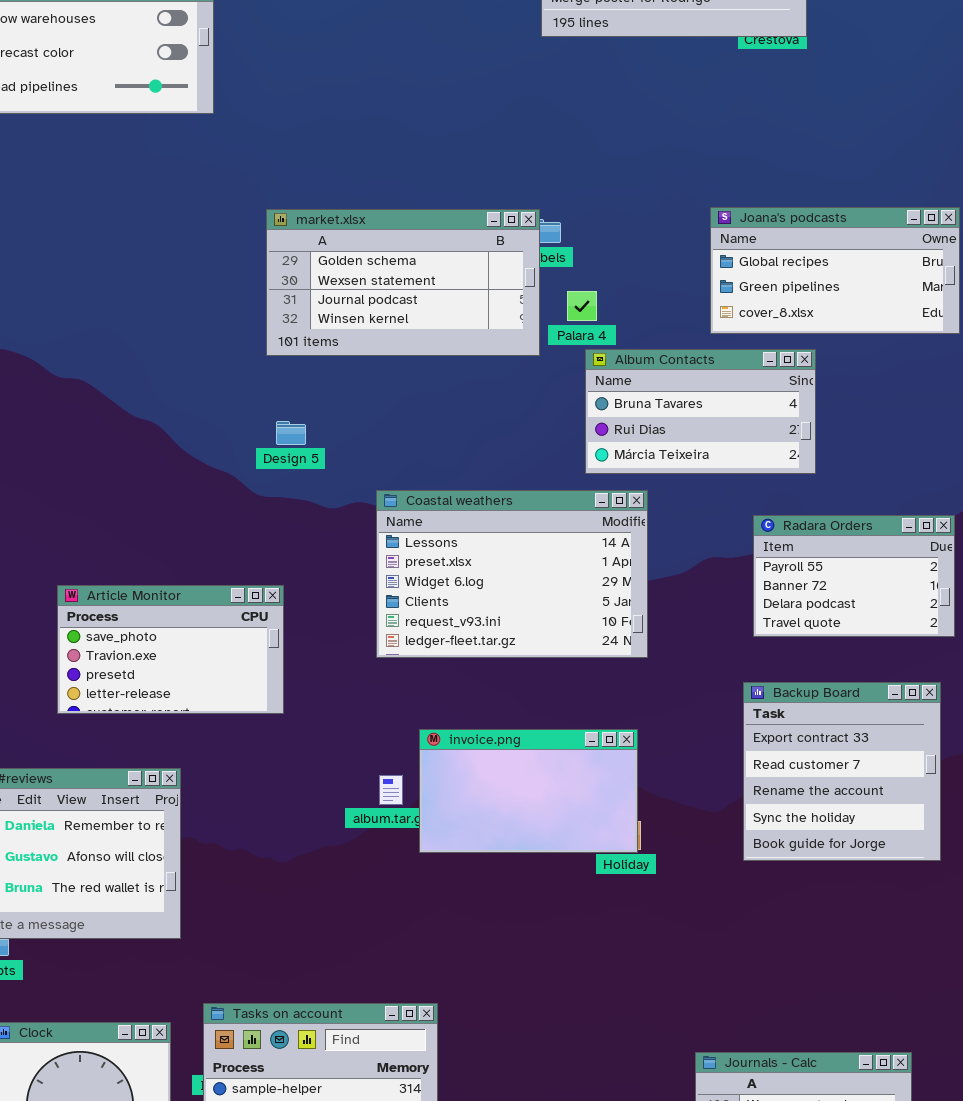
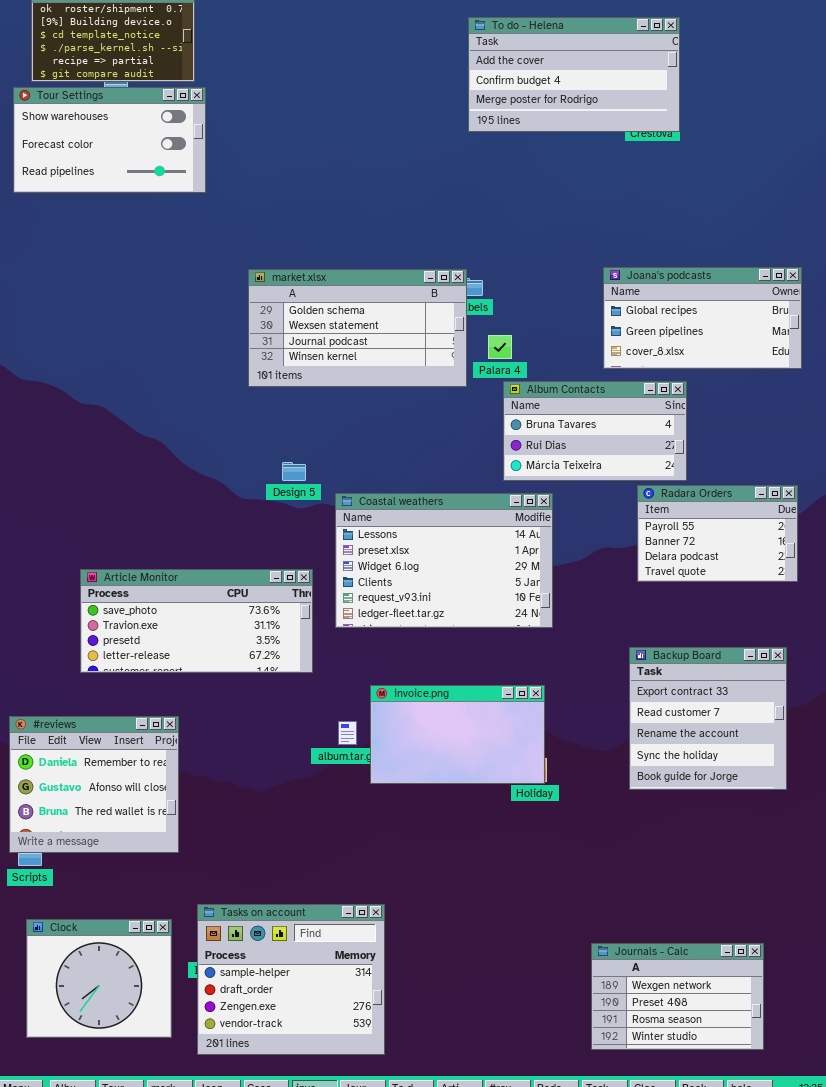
Design 5: [276,421,306,445] -> [282,462,306,481], moved
Radara Orders: [753,515,955,637] -> [637,485,798,582], moved
Article Monitor: [57,585,284,714] -> [80,569,313,673], resized

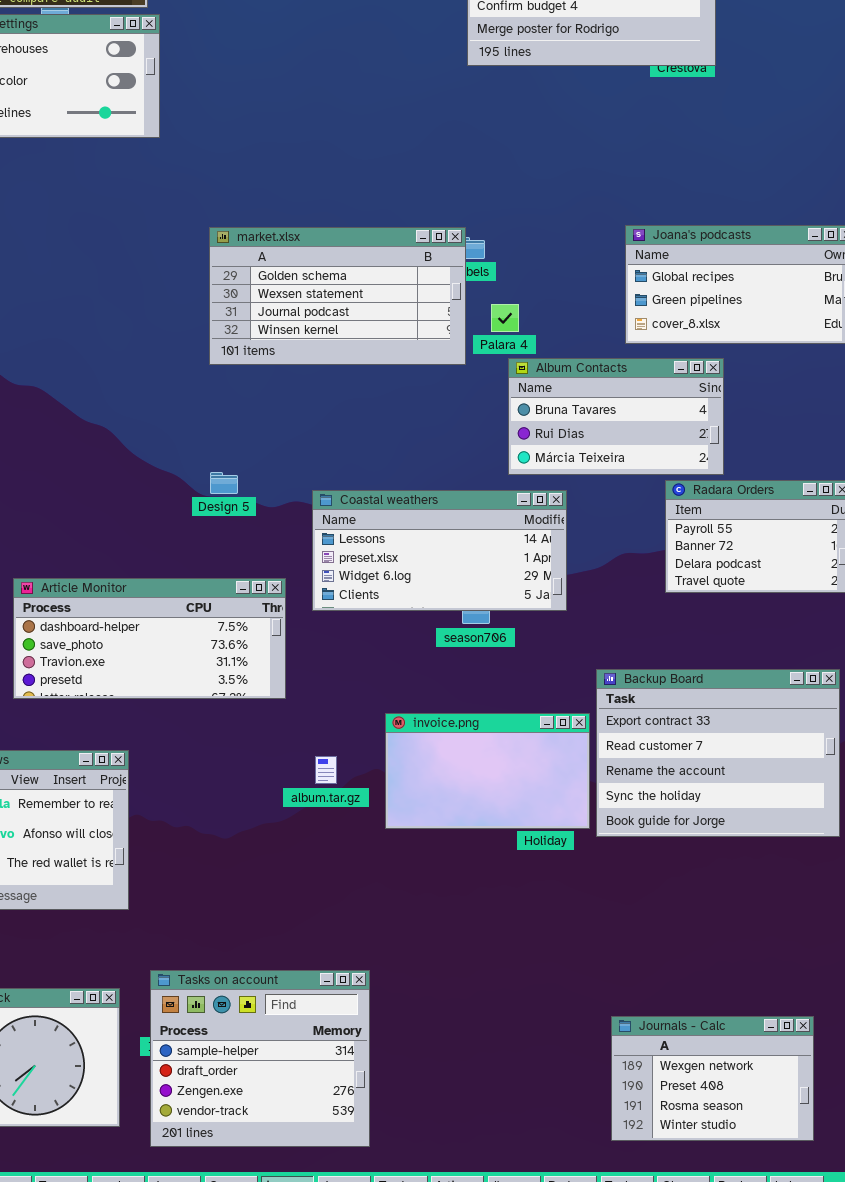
Design 5: [282,462,306,481] -> [210,472,238,494], moved
Coastal weathers: [335,493,553,628] -> [312,490,567,611], resized
Article Monitor: [80,569,313,673] -> [13,578,286,699], scrolled up 1 row
Backup Board: [629,647,787,790] -> [596,669,840,837], resized
invoice.png: [370,685,545,784] -> [385,713,590,829], moved

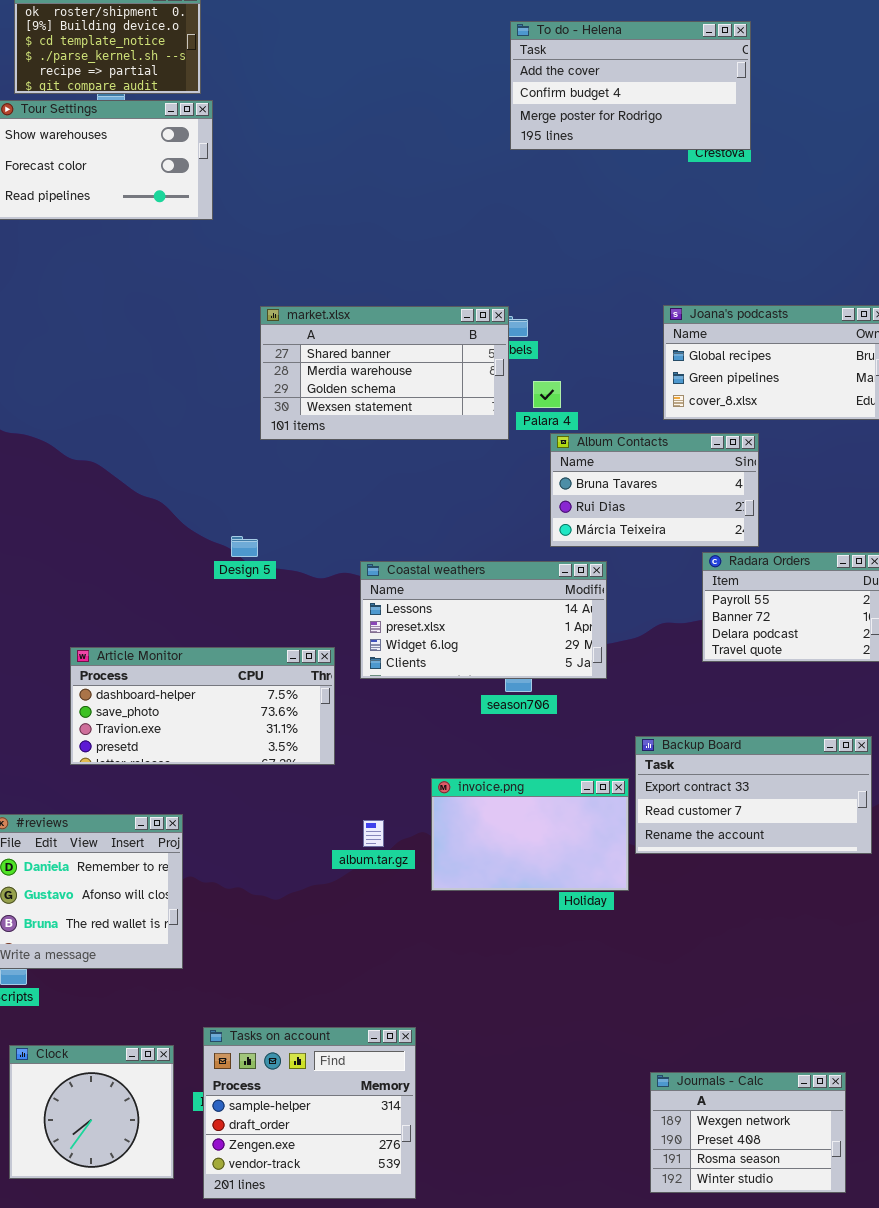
market.xlsx: [209,227,466,365] -> [260,306,509,440], scrolled up 2 rows
Design 5: [210,472,238,494] -> [231,536,258,557], moved
Backup Board: [596,669,840,837] -> [635,736,872,854], resized

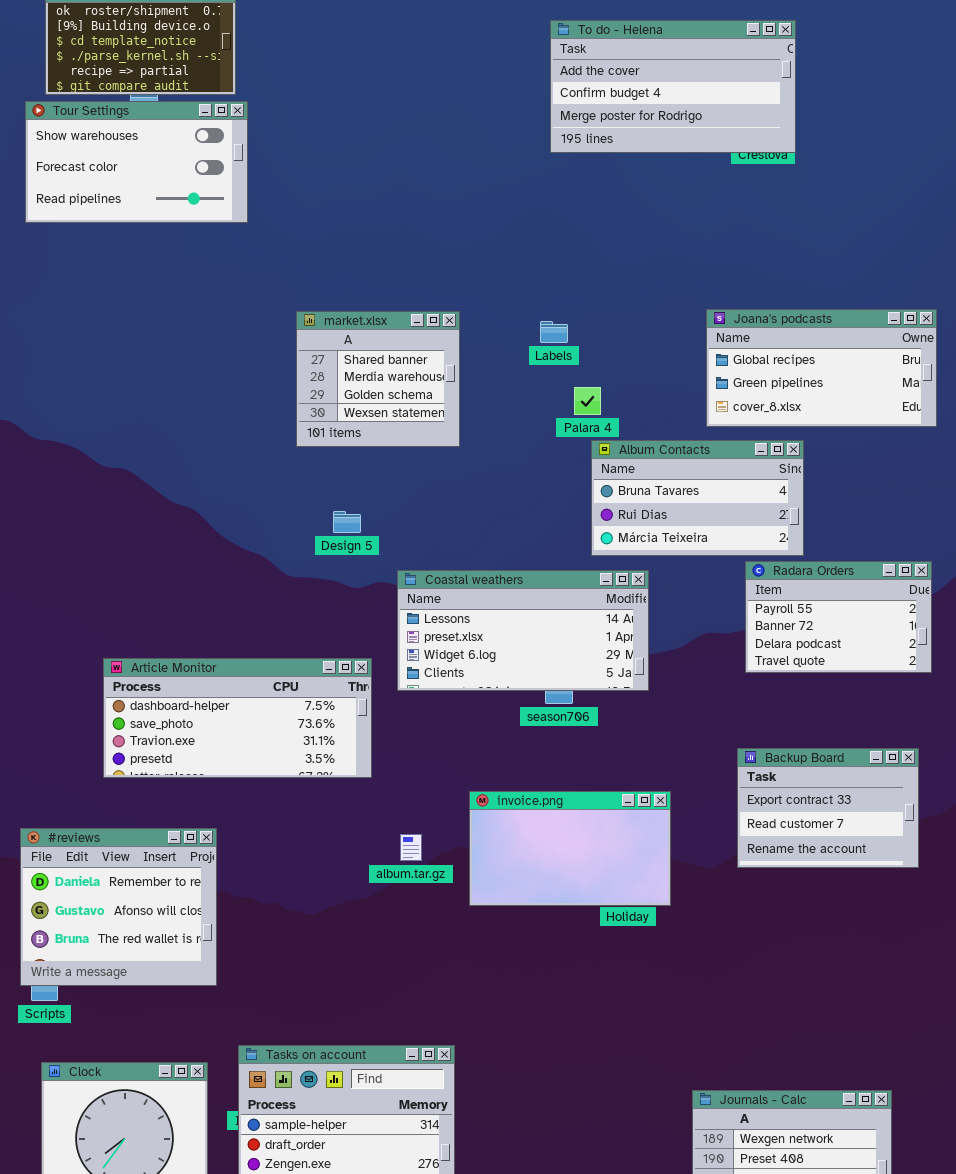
market.xlsx: [260,306,509,440] -> [296,311,460,447], resized
Design 5: [231,536,258,557] -> [333,511,361,533], moved
Backup Board: [635,736,872,854] -> [737,748,919,868], resized

